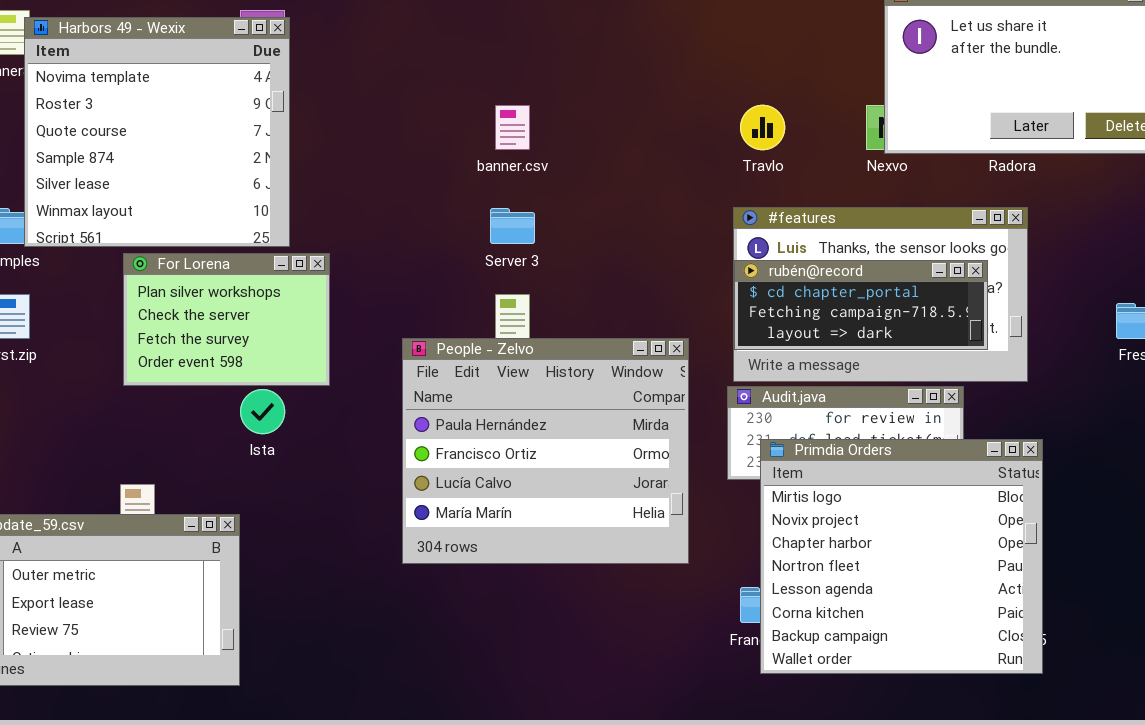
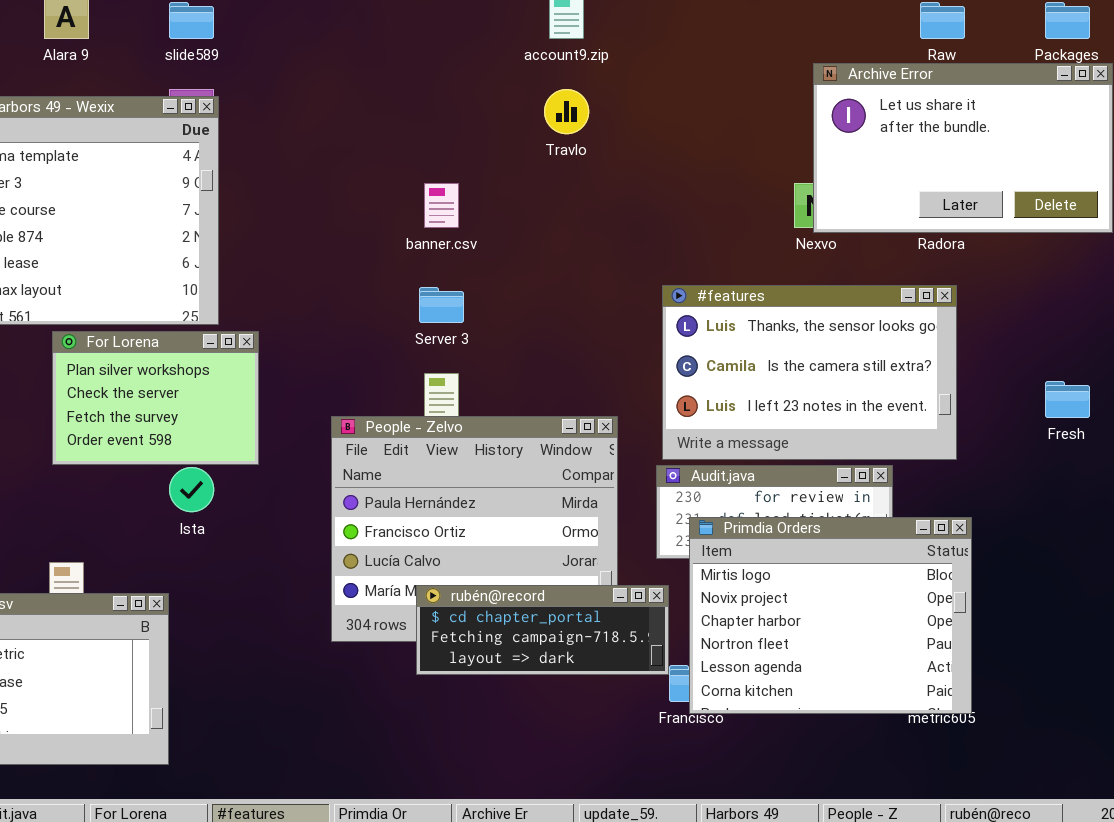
Travlo: [740,105,785,150] -> [544,89,589,134], moved
rubén@record: [734,260,988,350] -> [416,585,669,675], moved
Primdia Orders: [760,439,1043,674] -> [689,517,972,714], resized

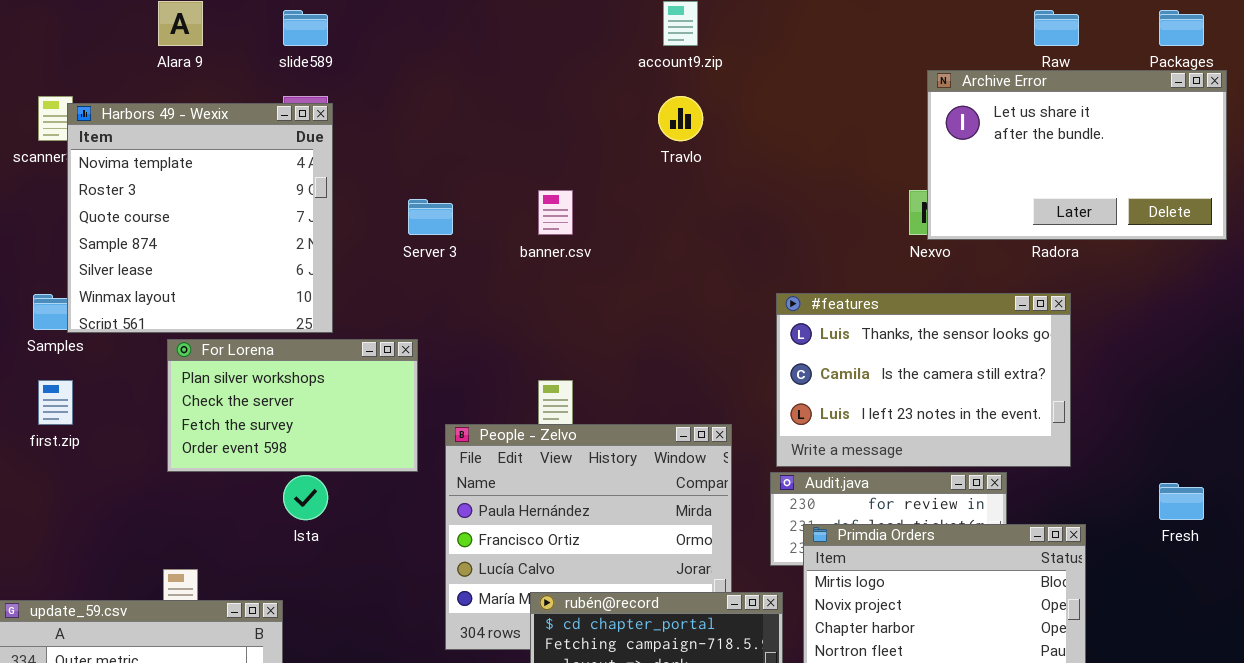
Server 3: [419,287,464,323] -> [408,199,453,235], moved
For Lorena: [52,331,259,465] -> [167,339,418,472], resized
Fresh: [1045,381,1090,418] -> [1159,483,1204,520], moved

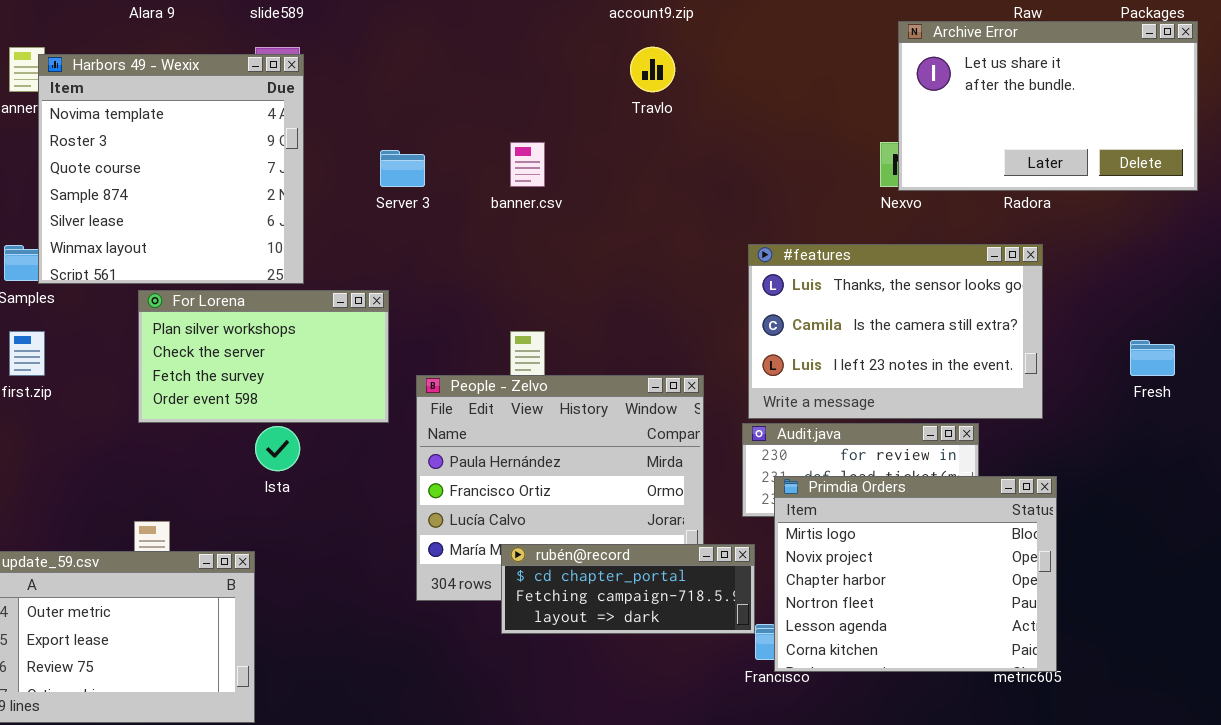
Fresh: [1159,483,1204,520] -> [1130,340,1175,376], moved

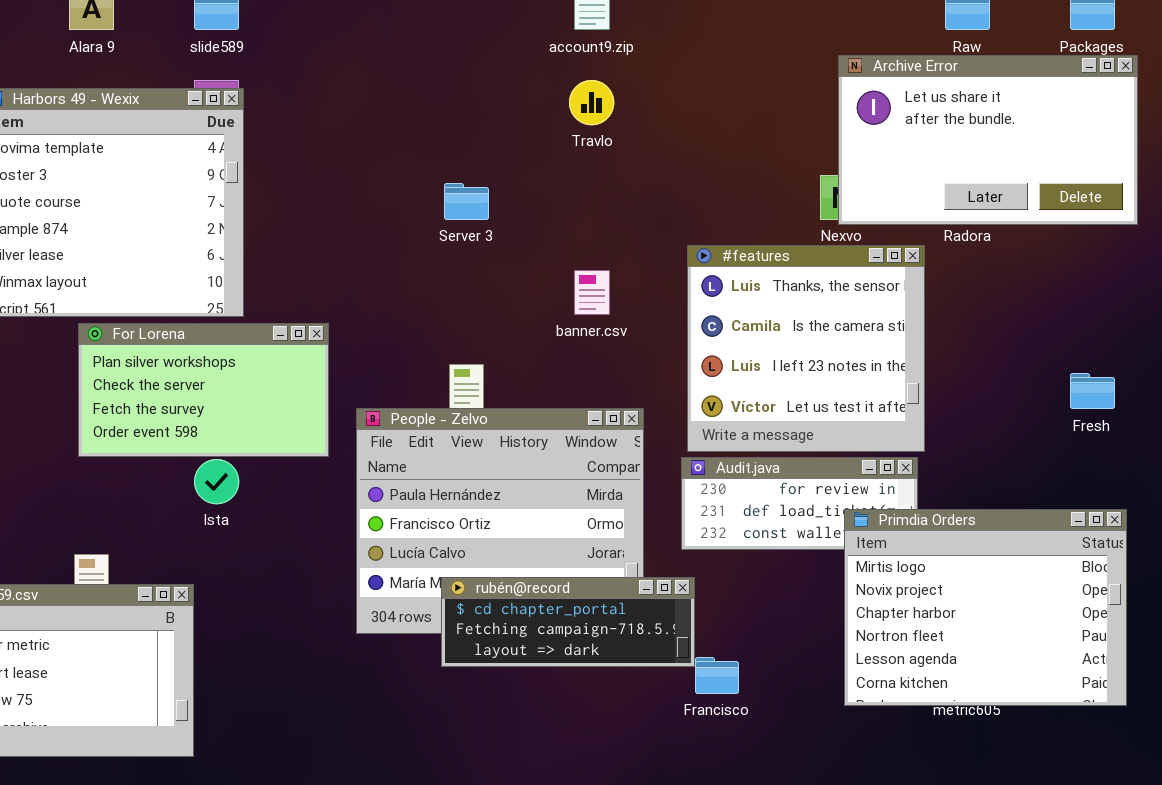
banner.csv: [510,142,545,187] -> [574,270,610,315], moved
Server 3: [380,150,425,187] -> [444,183,489,220], moved
#features: [748,244,1043,419] -> [687,245,925,452], resized
Primdia Orders: [774,476,1057,672] -> [844,509,1127,706], moved

